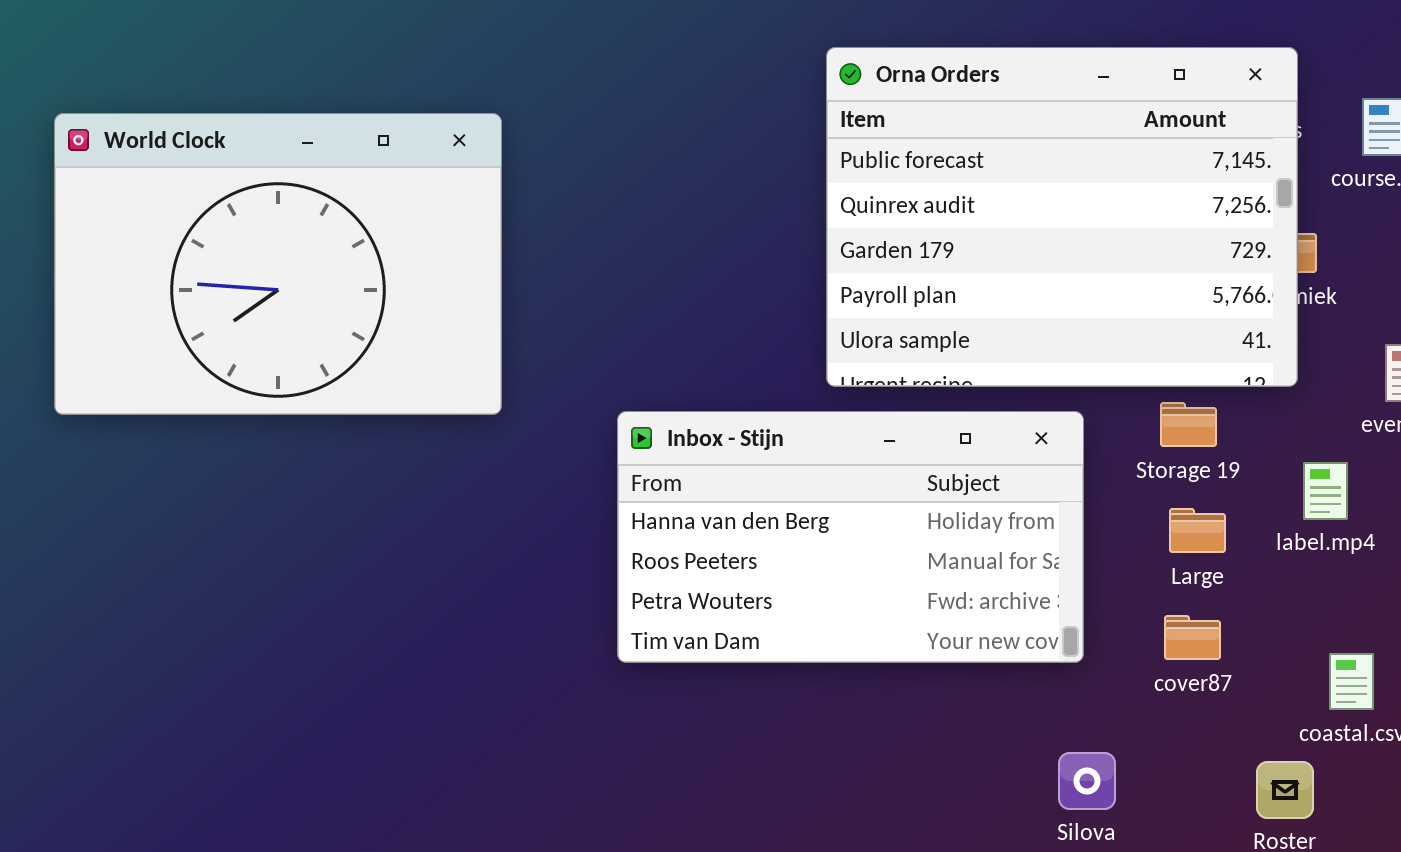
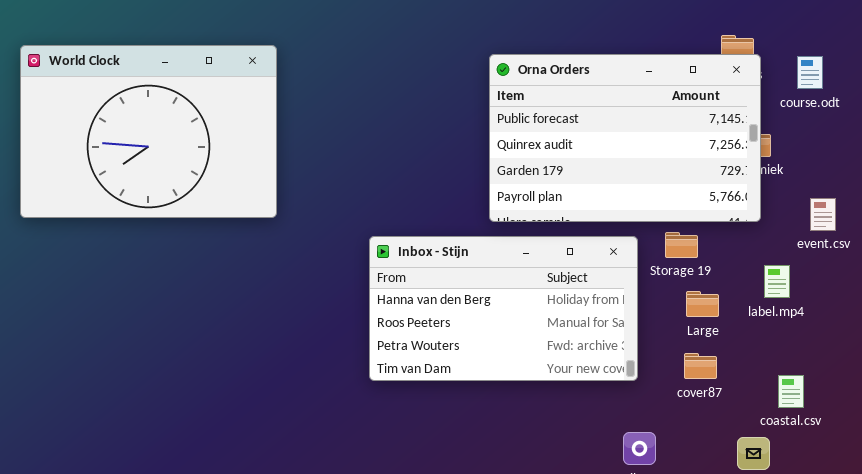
Orna Orders: [826,47,1298,387] -> [489,54,761,222], resized
World Clock: [54,113,502,415] -> [20,45,277,218], moved
Storage 19: [1160,402,1217,447] -> [665,232,698,258], moved

